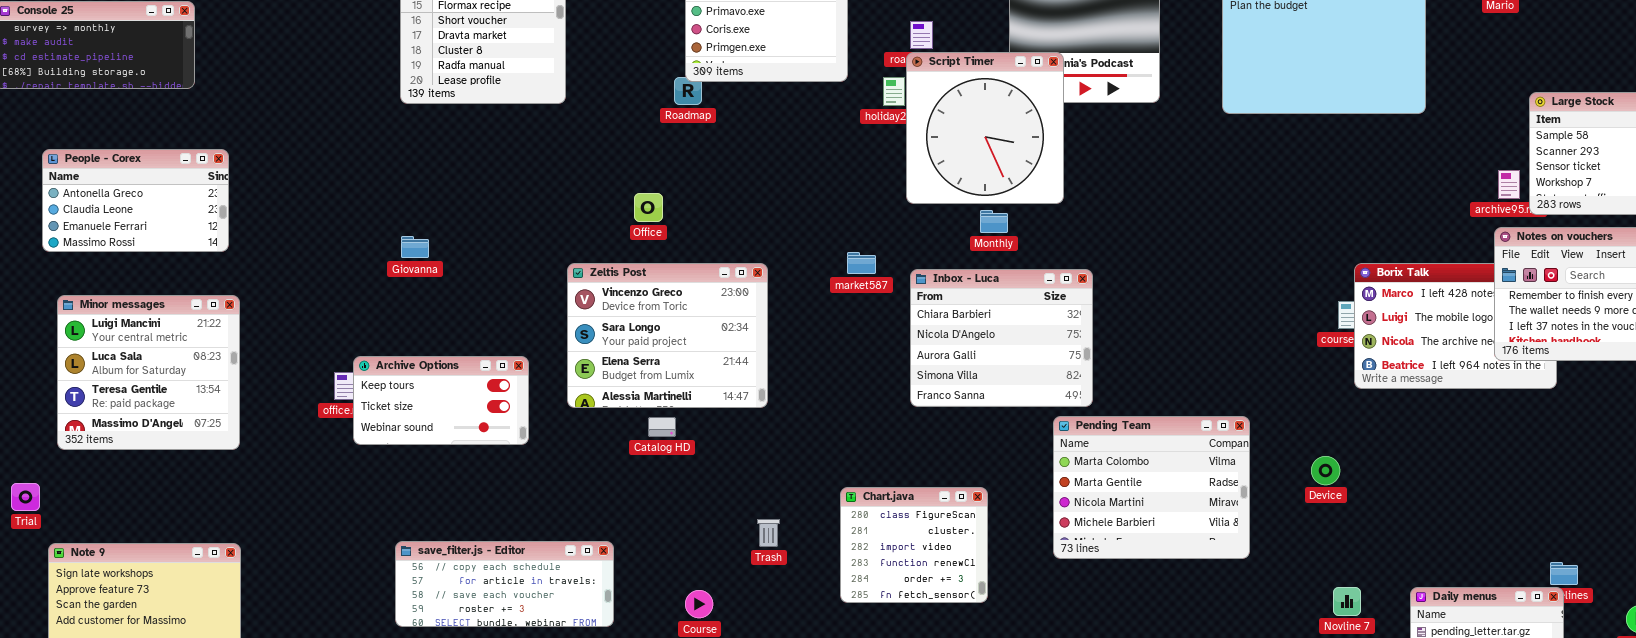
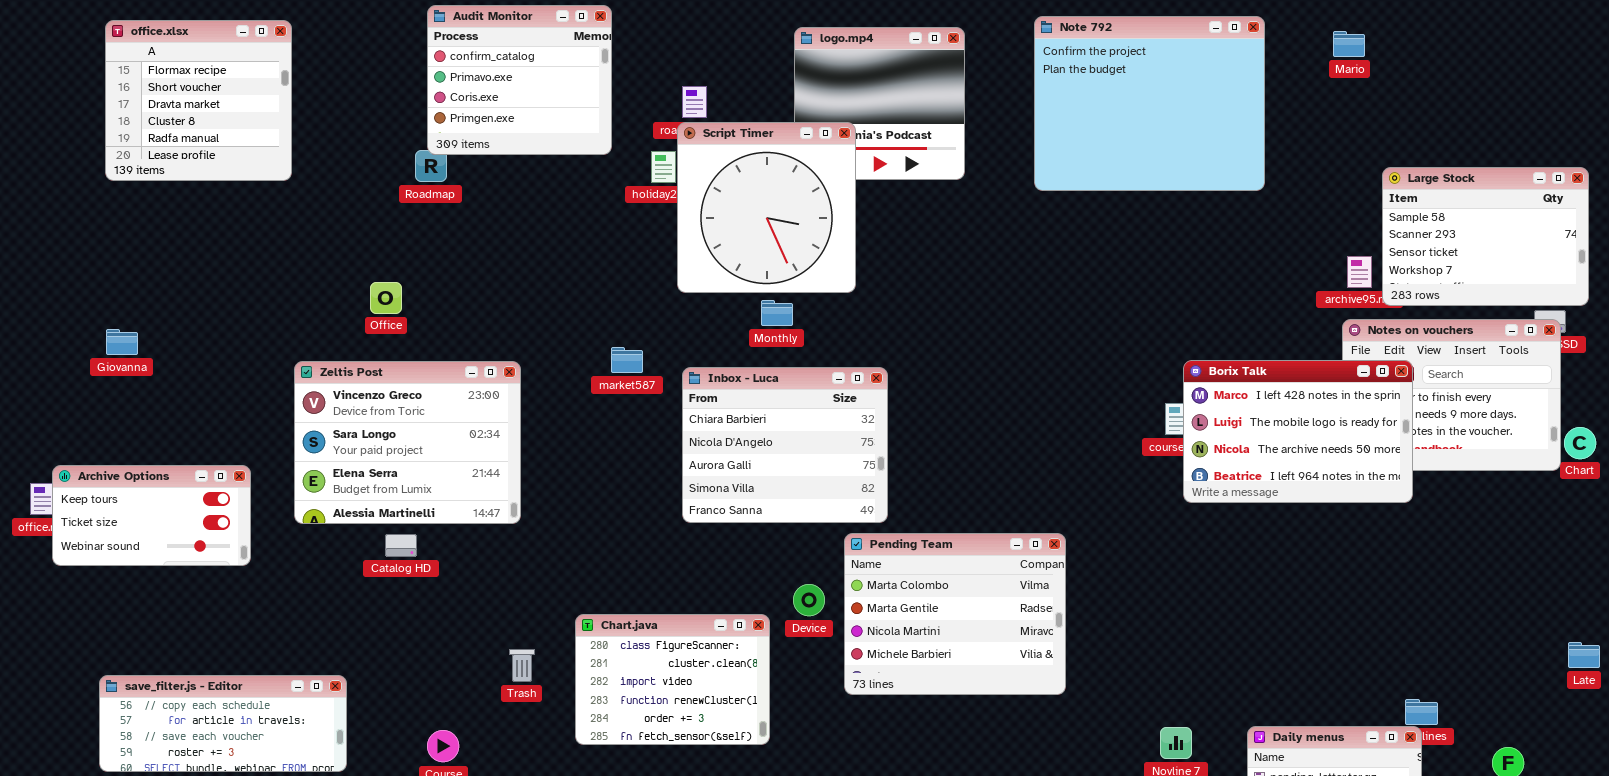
Borix Talk: [1354,263,1557,389] -> [1183,360,1413,503], raised
Device: [1311,456,1340,485] -> [793,584,825,616], moved
Chart.java: [840,487,988,603] -> [575,614,770,745], resized

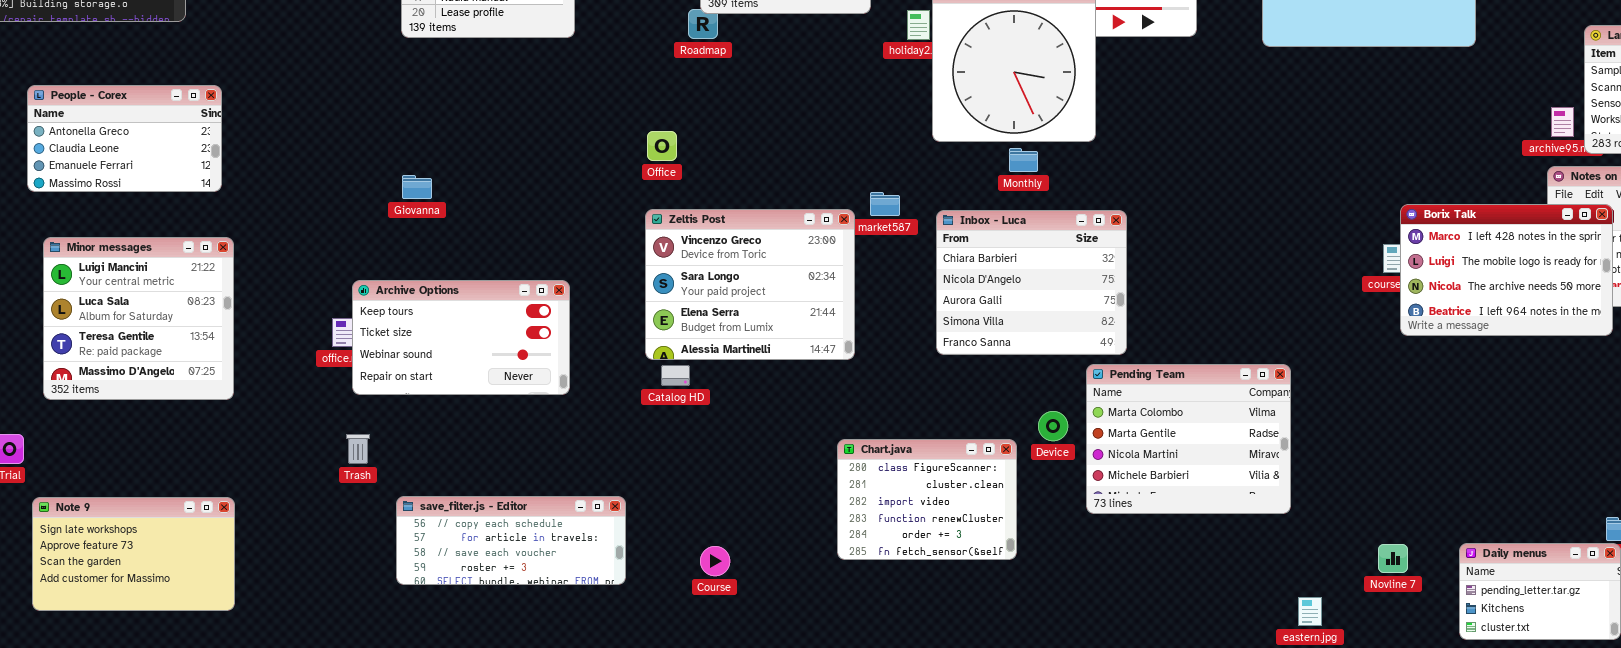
Zeltis Post: [294,361,521,524] -> [645,209,855,360], moved
Archive Options: [52,465,251,566] -> [352,280,570,395], resized
Trash: [509,649,535,682] -> [346,434,370,464], moved

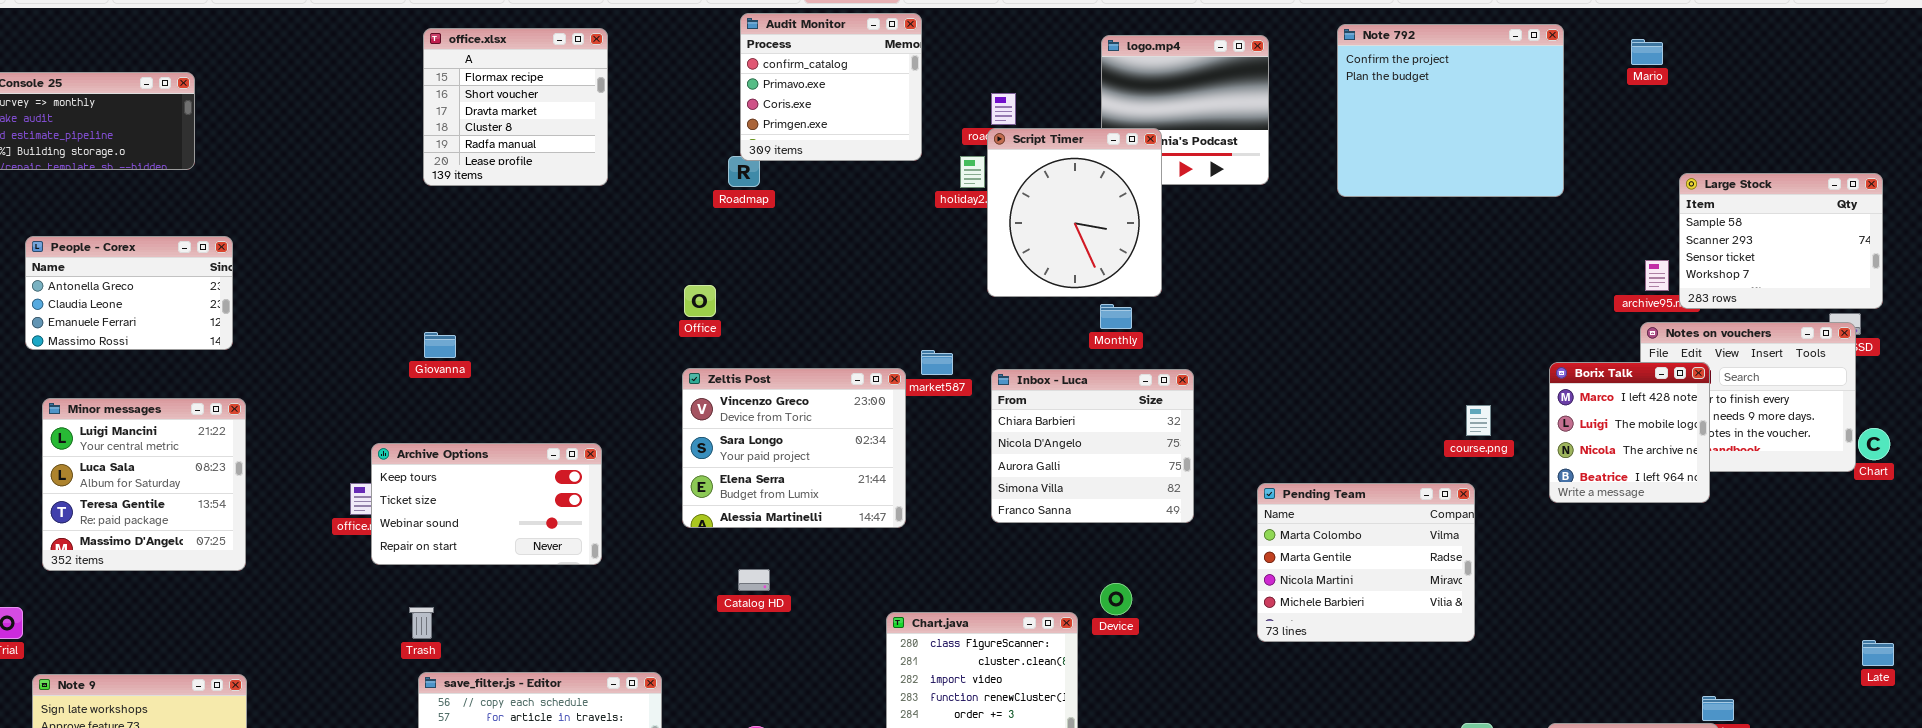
Monthly: [1009,148,1038,172] -> [1100,304,1132,329], moved
Borix Talk: [1400,204,1613,336] -> [1549,362,1710,503], resized
Pending Team: [1086,364,1291,514] -> [1257,483,1475,642], moved
Catalog HD: [661,365,690,386] -> [738,569,770,591], moved
Trash: [346,434,370,464] -> [409,607,434,639], moved

